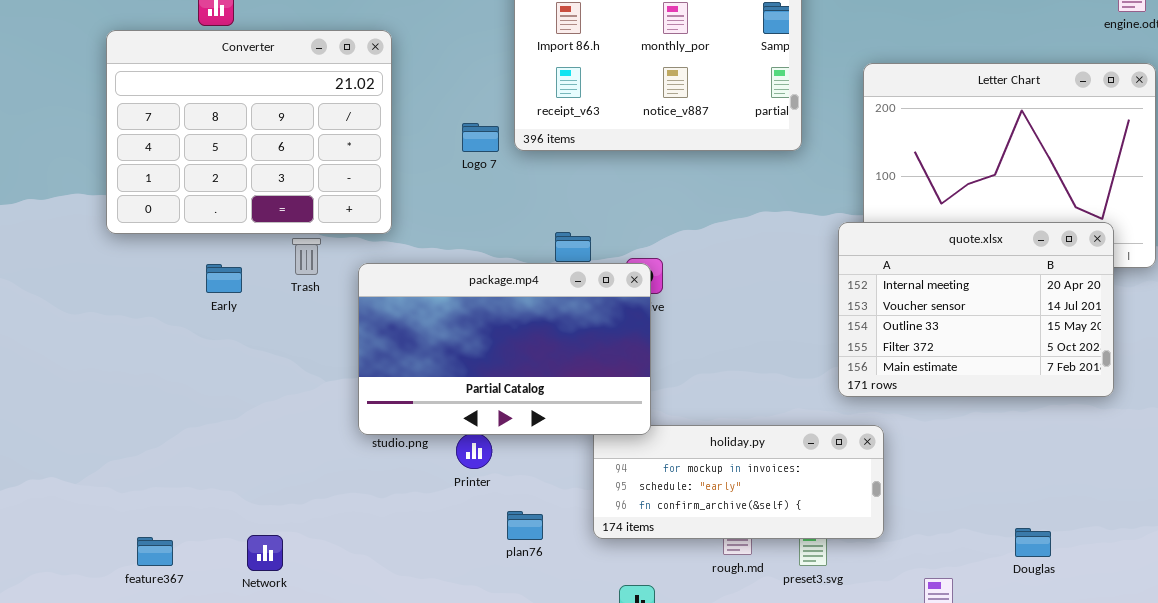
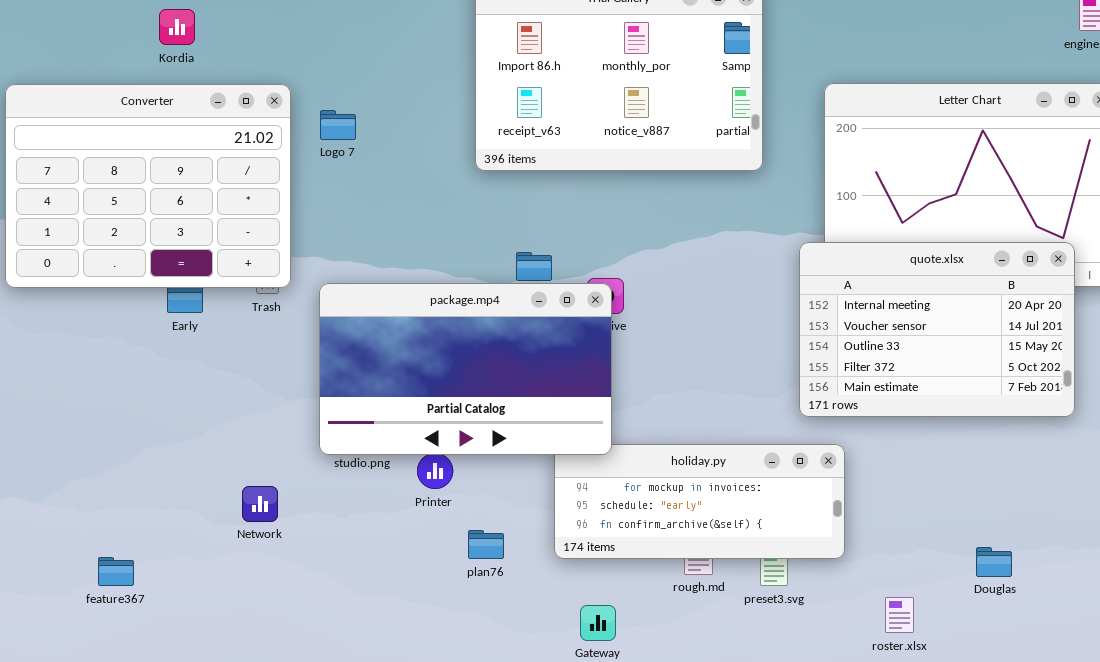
Converter: [106,30,392,234] -> [5,84,291,288], moved
Logo 7: [462,123,499,152] -> [320,110,356,140], moved
Network: [247,535,283,571] -> [242,486,278,522], moved

